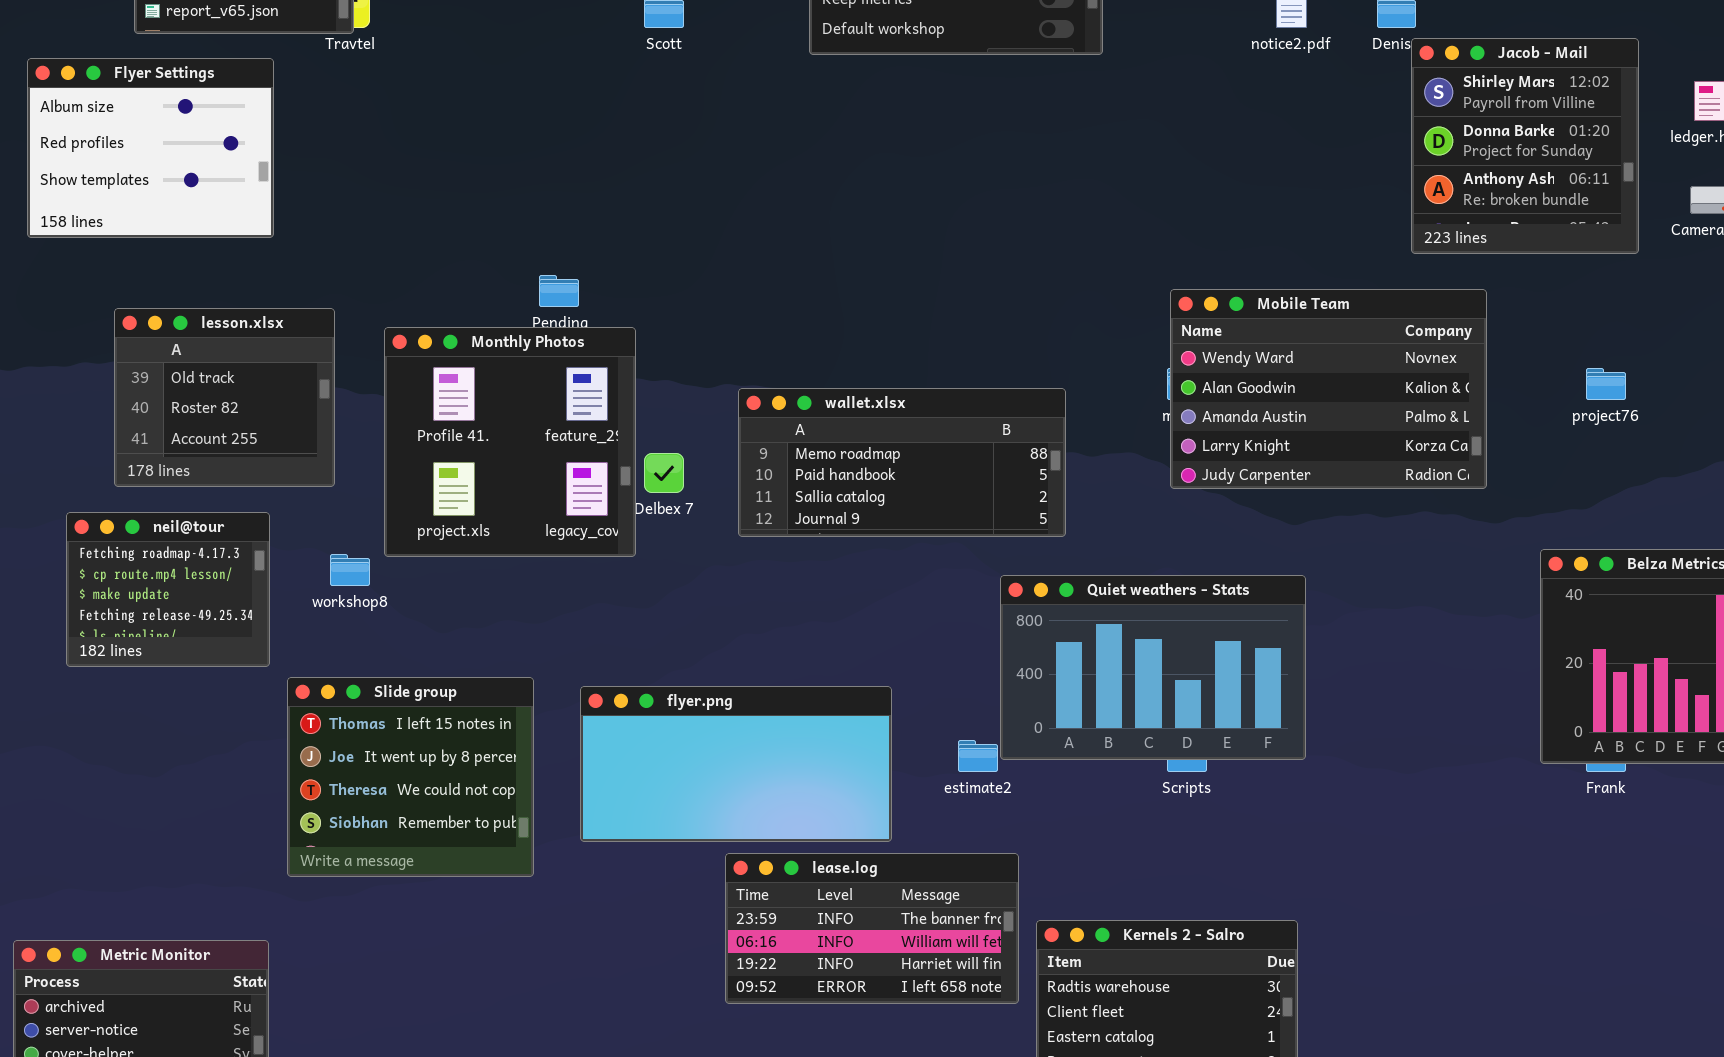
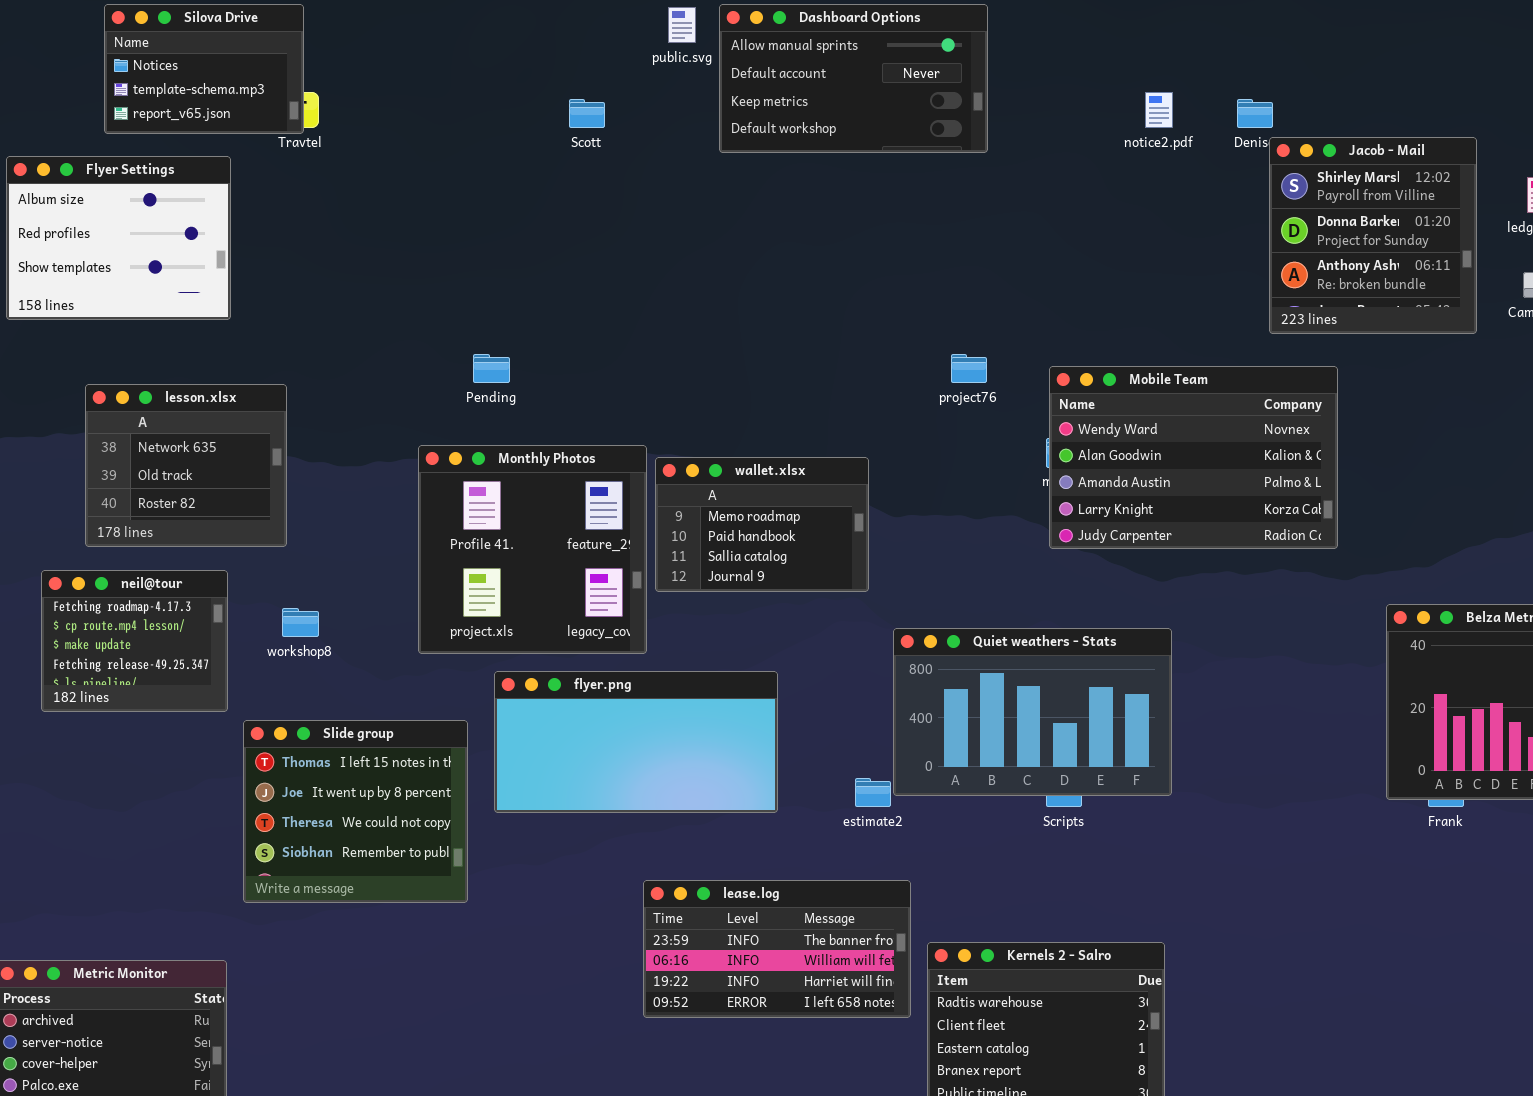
lesson.xlsx: [114,308,335,487] -> [85,384,287,547], scrolled up 1 row
Monthly Photos: [384,327,636,557] -> [418,445,647,654], moved
project76: [1586,368,1626,400] -> [951,354,987,383], moved
wallet.xlsx: [738,388,1066,537] -> [655,457,869,592], resized
flyer.png: [580,686,892,842] -> [494,671,778,813], moved

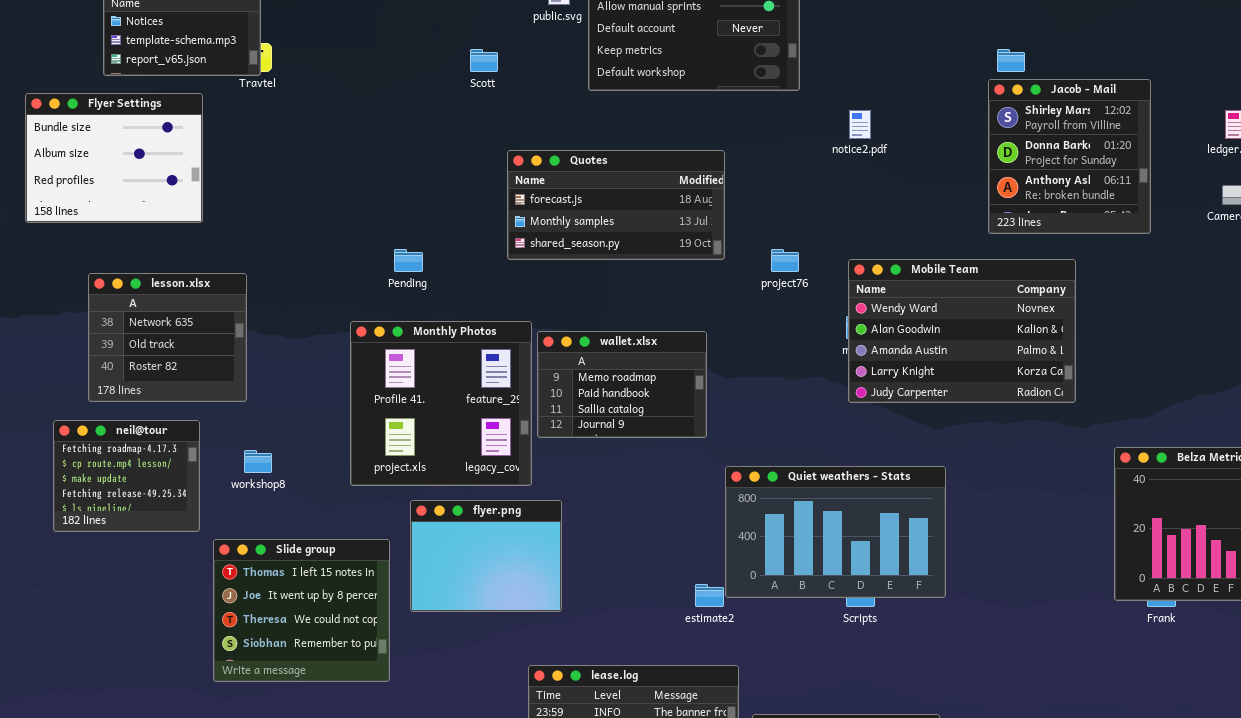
notice2.pdf: [1145,92,1173,128] -> [849,110,871,139], moved
Jacob - Mail: [1269,137,1477,334] -> [988,79,1151,234], moved
Flyer Settings: [6,156,231,320] -> [25,93,203,223], scrolled up 1 row
Quotes: none -> [507,150,725,260], opened
flyer.png: [494,671,778,813] -> [410,500,562,612], resized

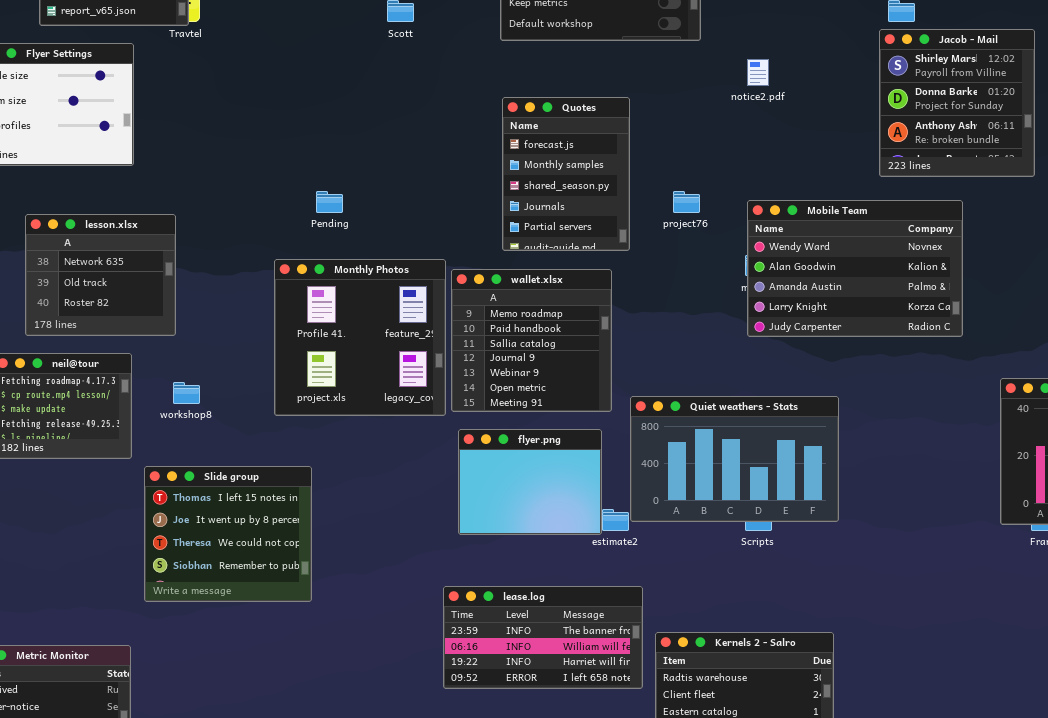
Quotes: [507,150,725,260] -> [502,97,630,251], resized
wallet.xlsx: [537,331,707,438] -> [451,269,612,412], resized
flyer.png: [410,500,562,612] -> [458,429,602,535], moved

